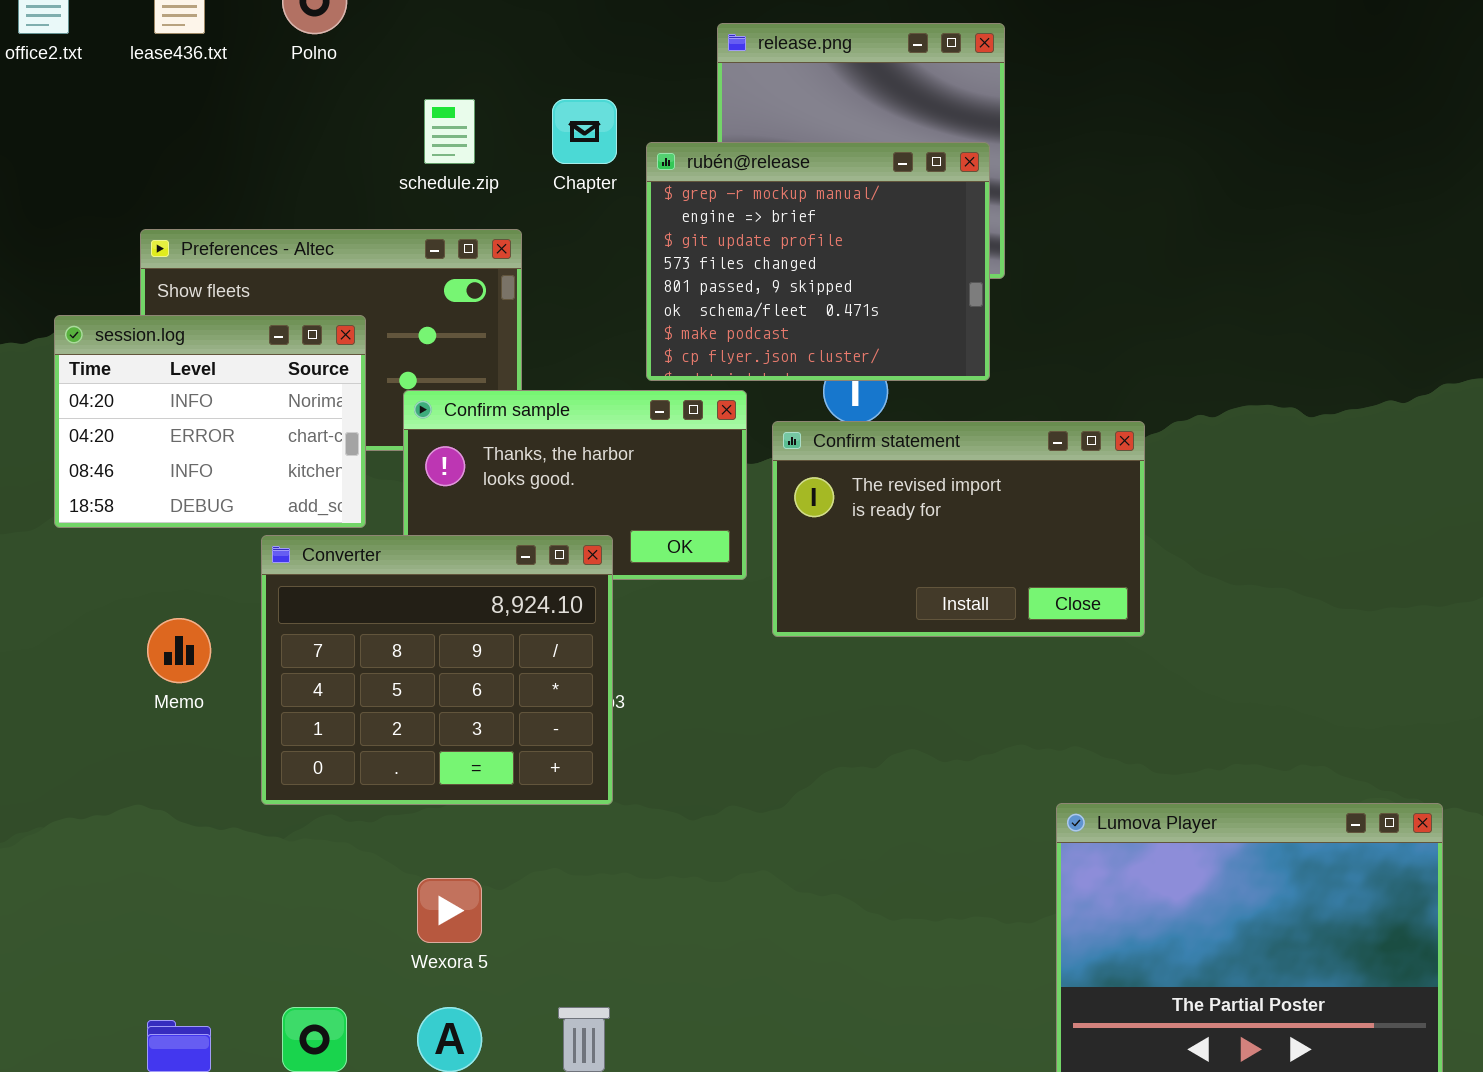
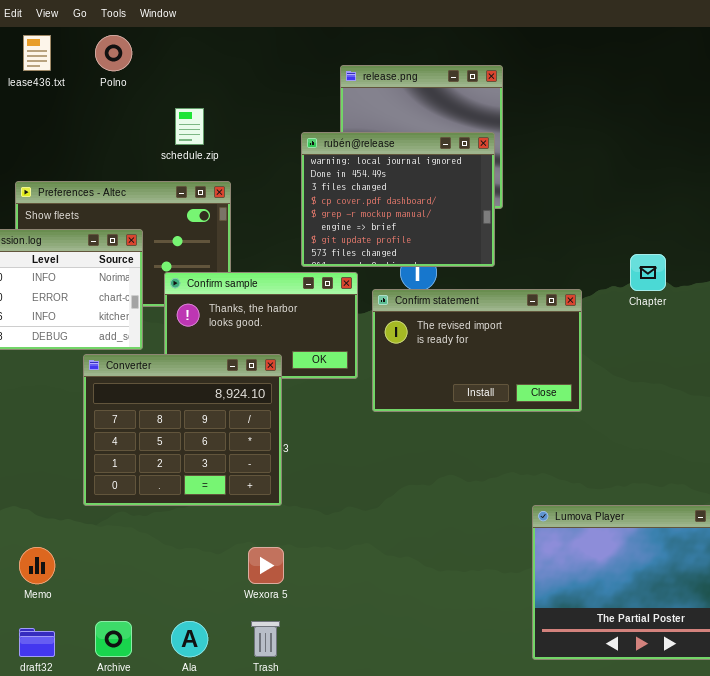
Chapter: [552,99,617,164] -> [630,254,666,291], moved
rubén@release: [646,142,990,381] -> [301,132,495,267], scrolled up 4 rows
Memo: [147,618,211,683] -> [19,547,55,584], moved
Wexora 5: [417,878,482,943] -> [248,547,284,584], moved

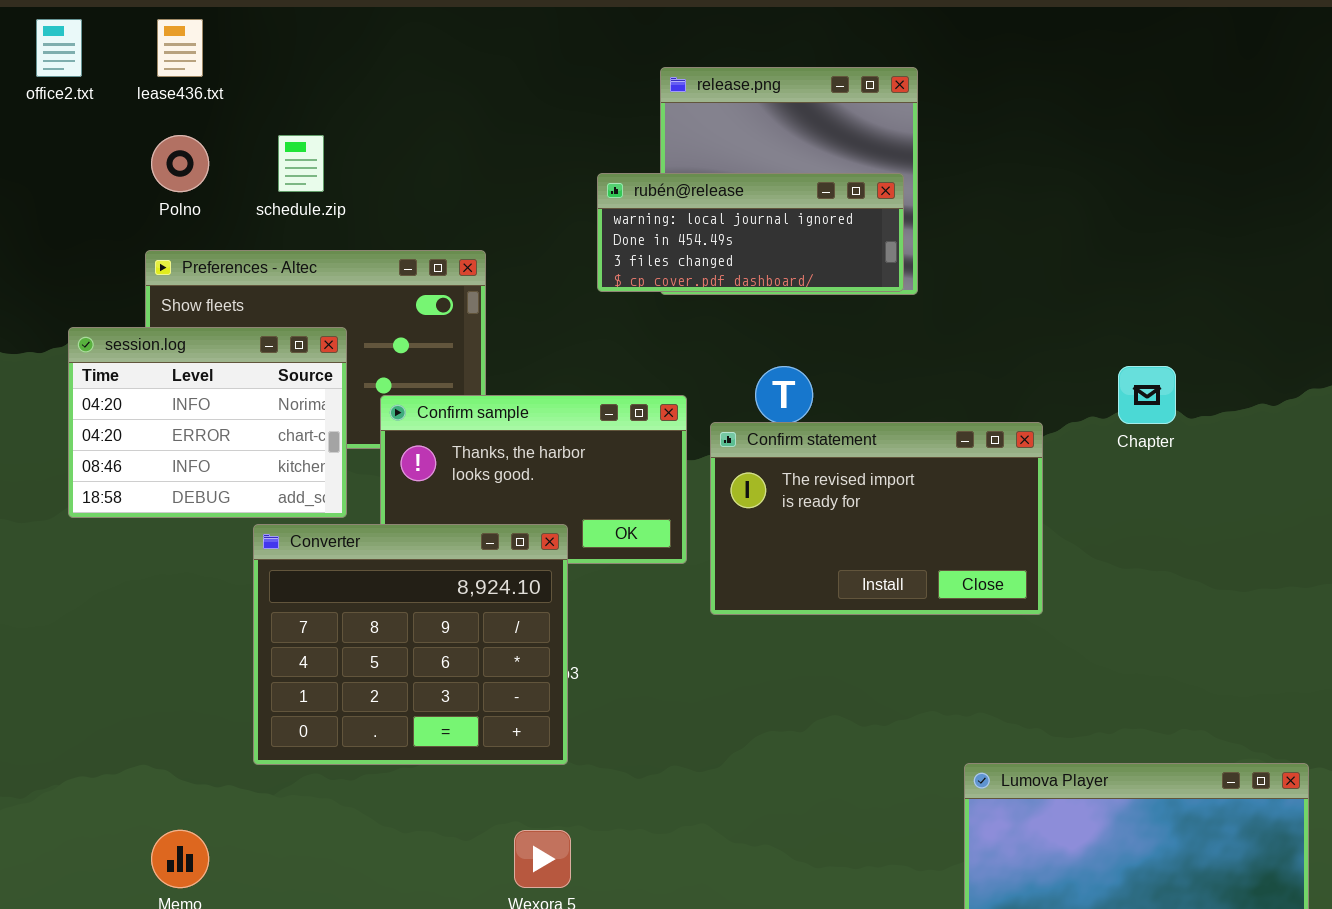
Polno: [95,35,132,71] -> [151,135,209,192], moved
schedule.zip: [175,108,204,145] -> [278,135,324,192], moved
rubén@release: [301,132,495,267] -> [597,173,904,292], resized

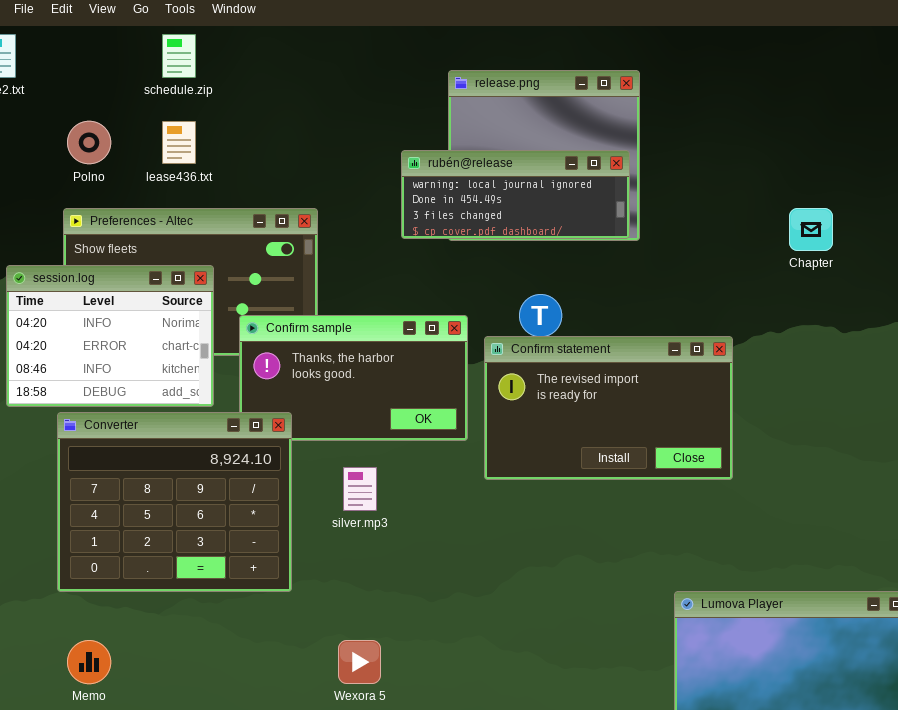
lease436.txt: [157,19,203,77] -> [162,121,196,164], moved
schedule.zip: [278,135,324,192] -> [162,34,196,78], moved
Chapter: [1118,366,1176,424] -> [789,208,833,251], moved
Converter: [253,524,568,765] -> [57,412,292,592], moved

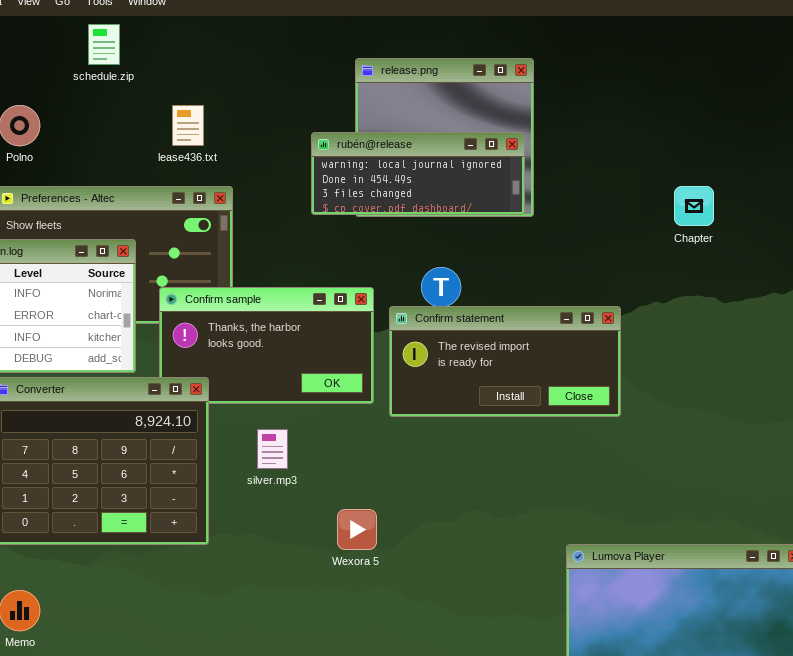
lease436.txt: [162,121,196,164] -> [172,105,204,146], moved
Confirm statement: [484,336,733,480] -> [389,306,621,417], resized
Wexora 5: [338,640,381,684] -> [337,509,377,550], moved

